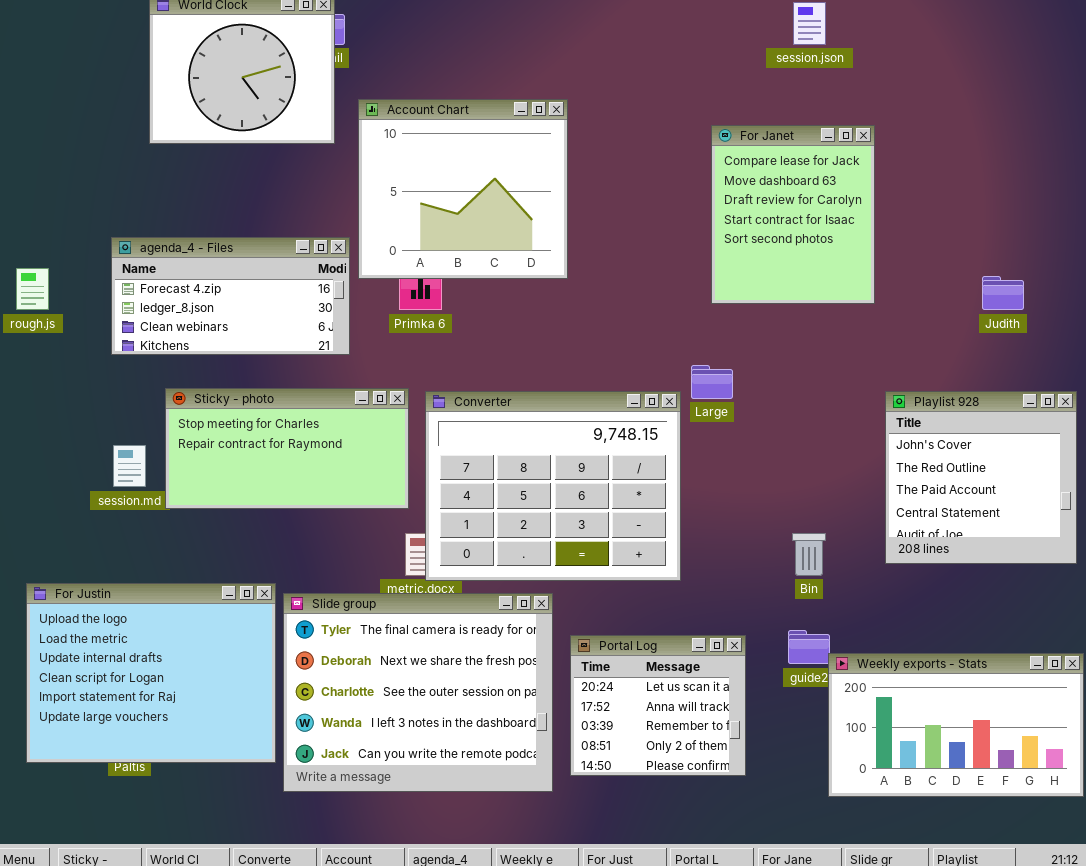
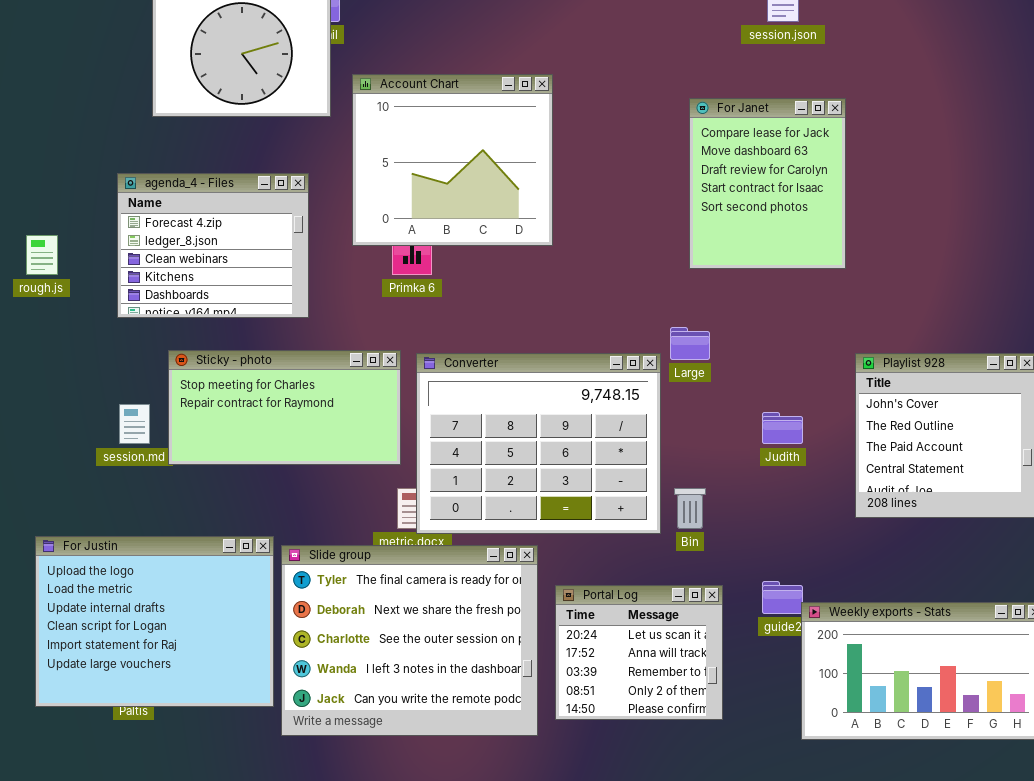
agenda_4 - Files: [111,237,350,355] -> [117,173,309,318], resized
Judith: [982,276,1024,310] -> [762,412,803,444], moved
Bin: [792,533,826,576] -> [674,488,706,529], moved

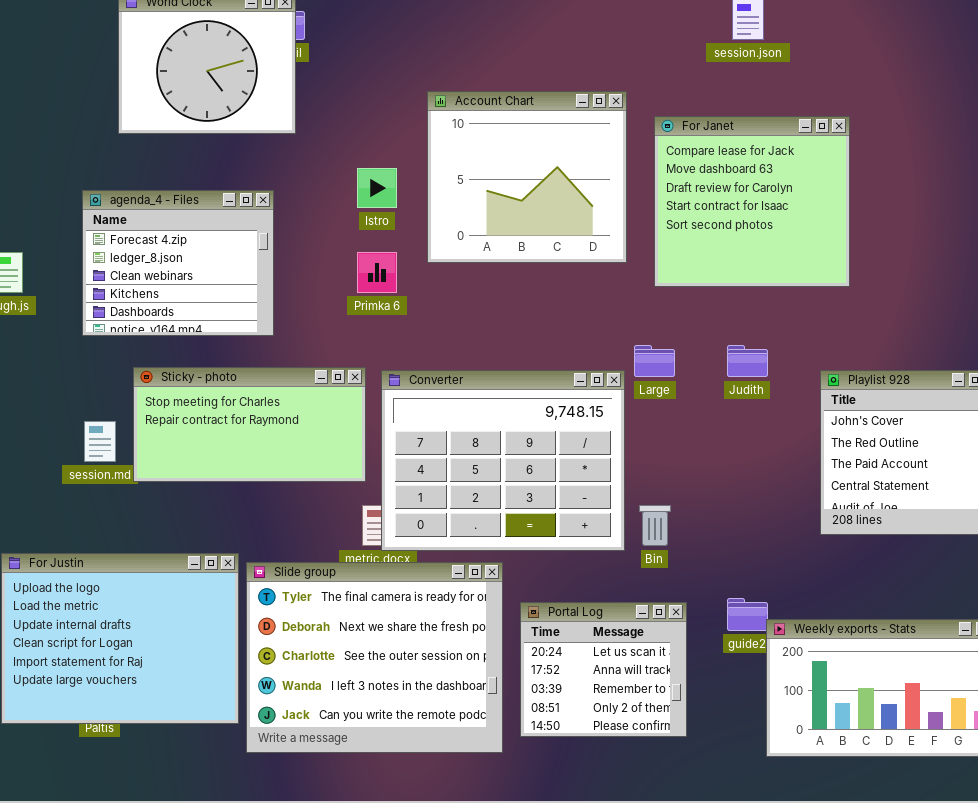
Account Chart: [352,74,553,246] -> [427,91,627,263], moved
For Janet: [689,98,846,269] -> [654,116,850,287], resized
Judith: [762,412,803,444] -> [727,345,768,377], moved

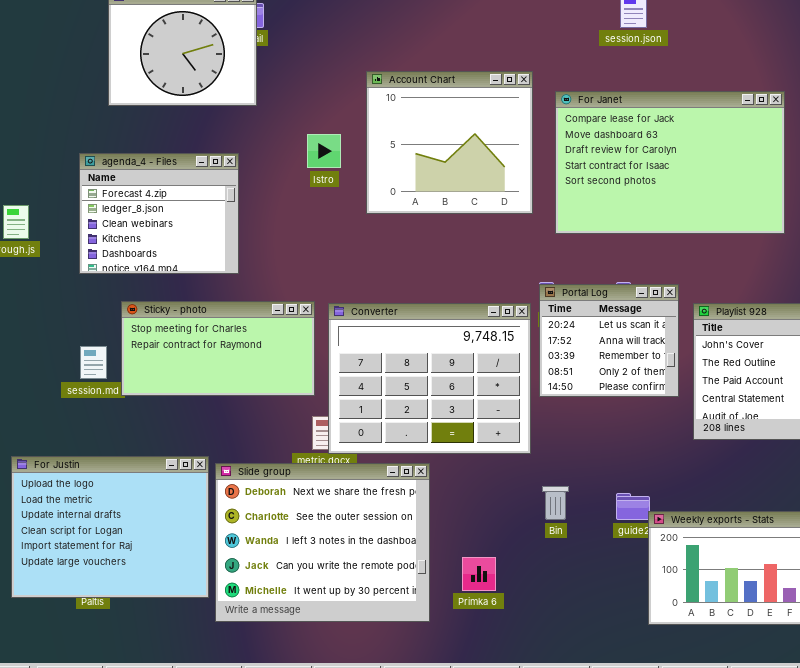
For Janet: [654,116,850,287] -> [555,91,785,234], resized
Primka 6: [357,252,397,293] -> [462,557,496,591], moved
Bin: [639,505,671,546] -> [542,486,569,520], moved
Slide group: [246,562,503,753] -> [215,463,430,622], scrolled down 1 row
Portal Log: [520,602,687,737] -> [539,284,679,397], moved

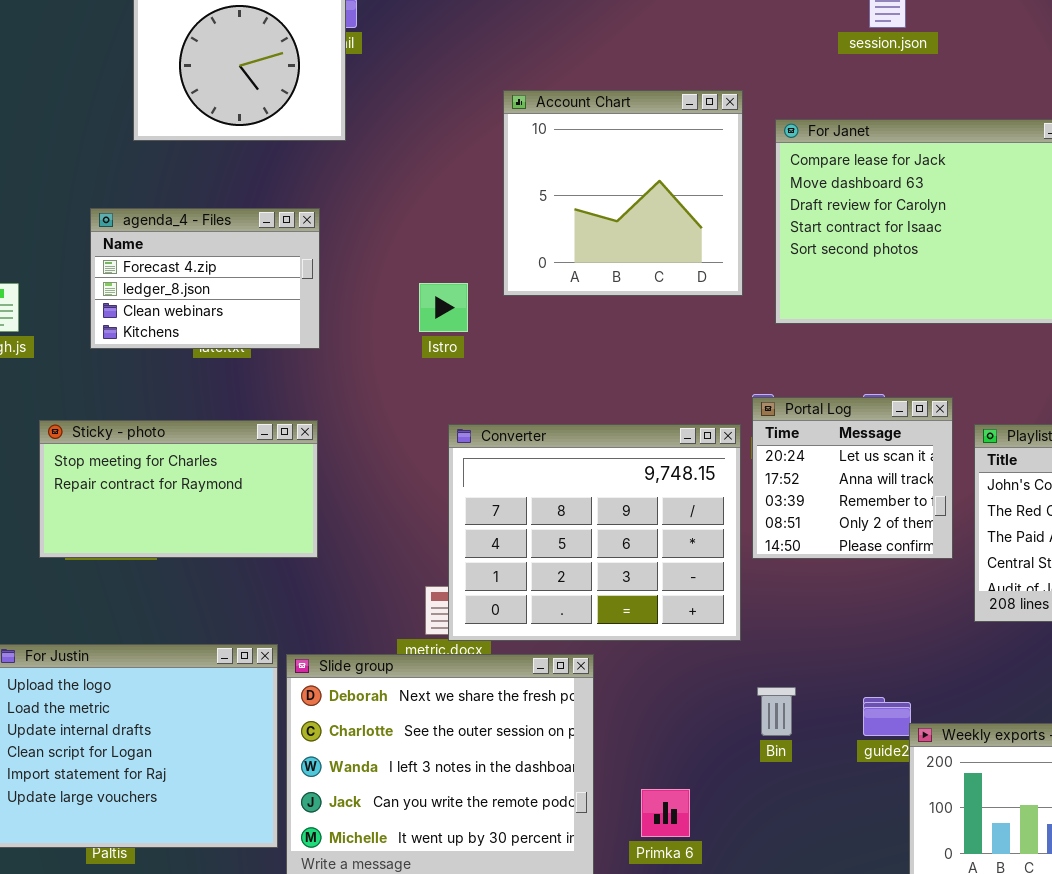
Istro: [307,134,341,168] -> [419,283,468,332], moved
agenda_4 - Files: [79,153,239,274] -> [90,208,320,349], resized
Sticky - photo: [121,301,315,396] -> [39,420,318,558], moved

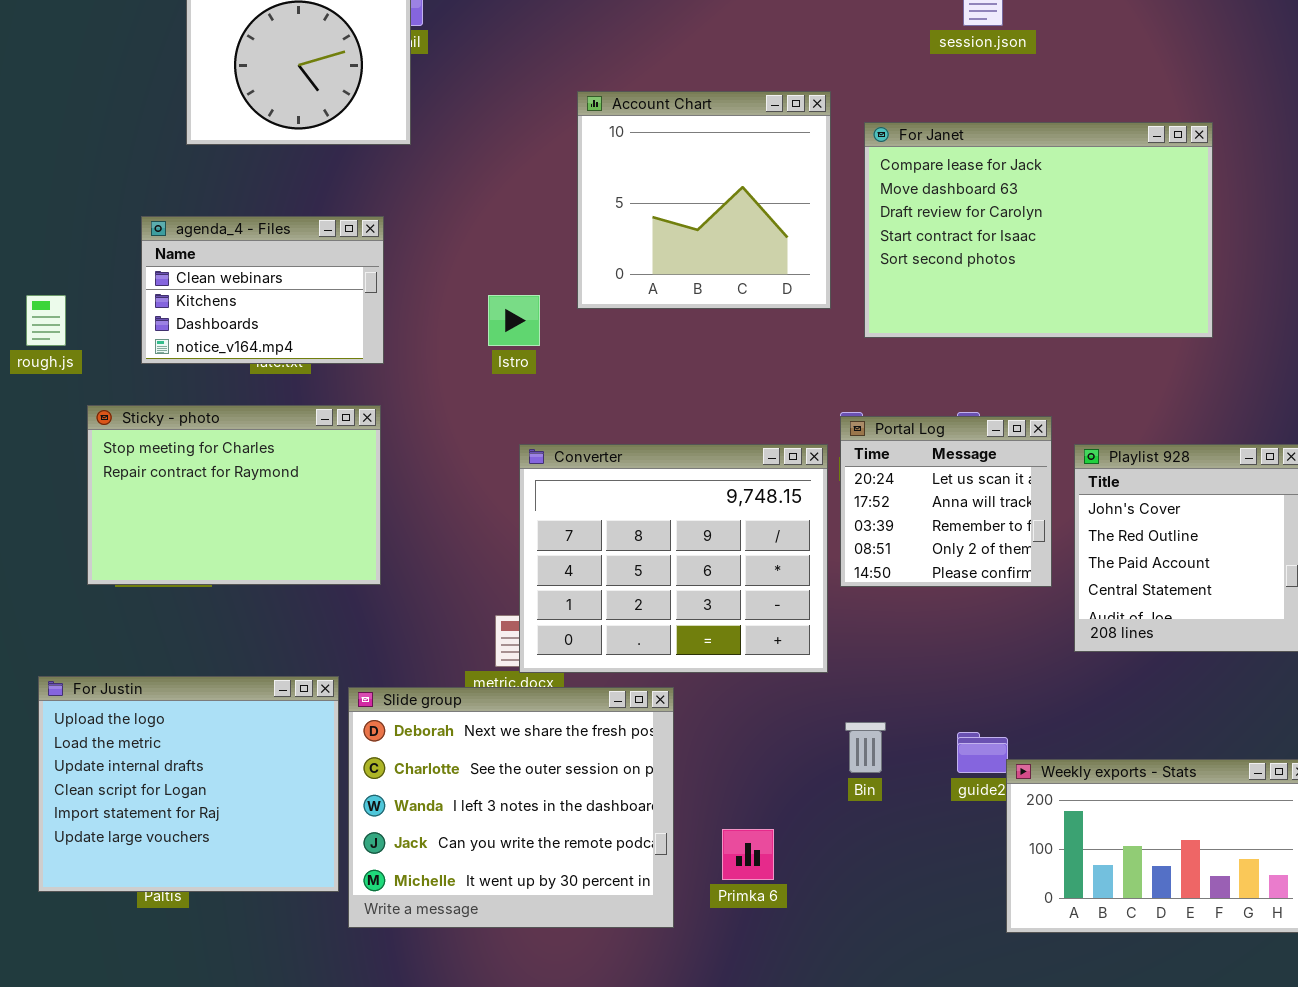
agenda_4 - Files: [90,208,320,349] -> [141,216,384,364], scrolled down 2 rows
Sticky - photo: [39,420,318,558] -> [87,405,381,585], resized

